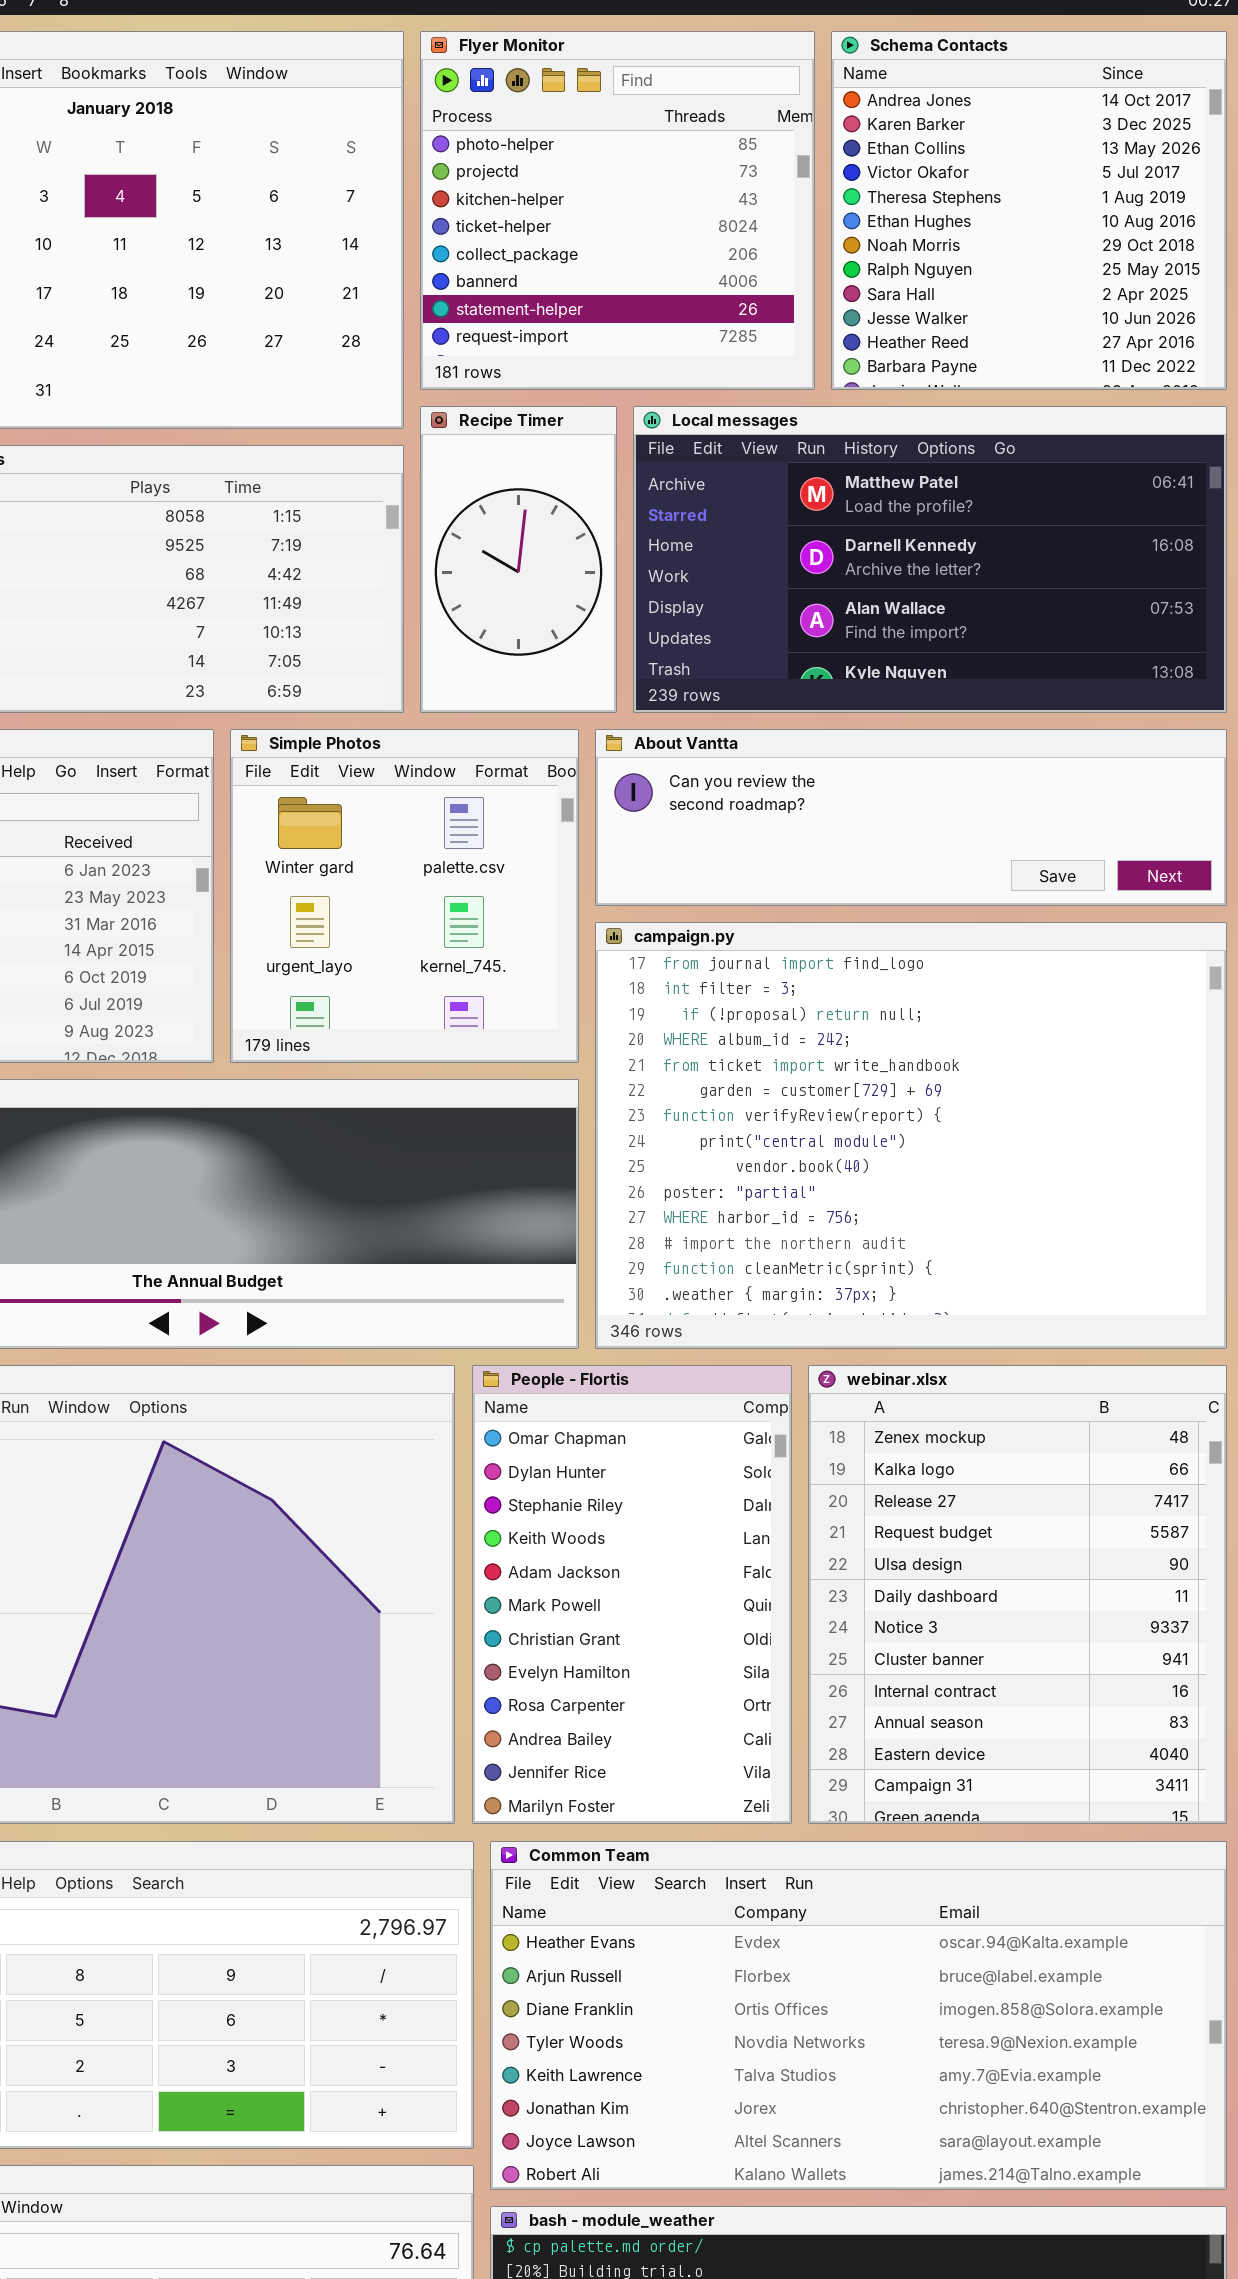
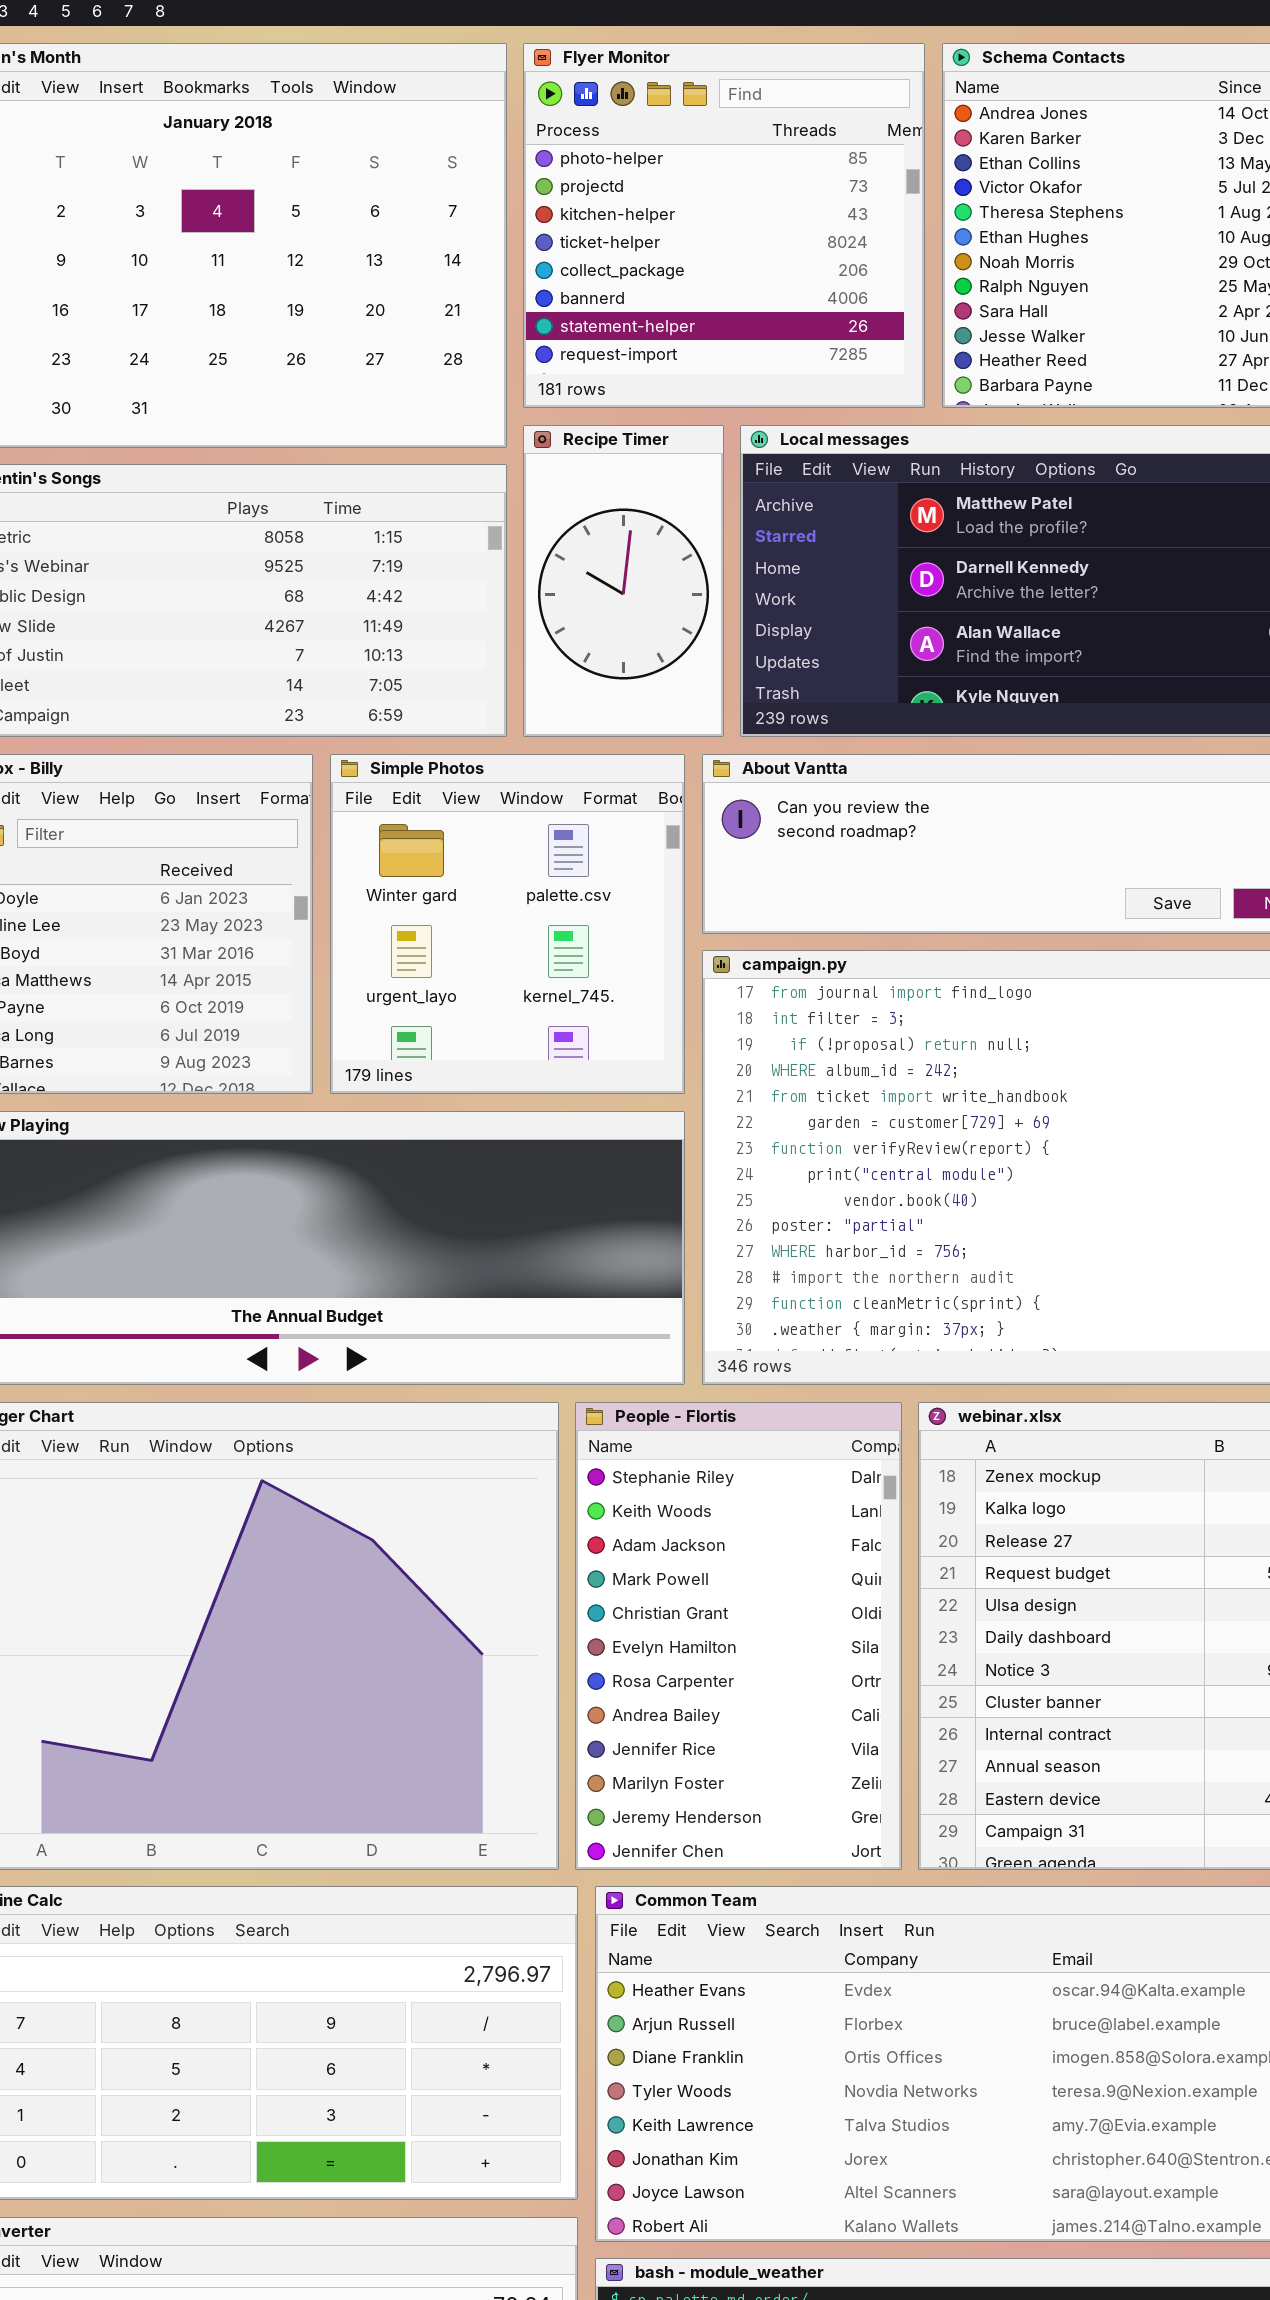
People - Flortis: [472,1365,792,1824] -> [575,1402,902,1870], scrolled down 2 rows

